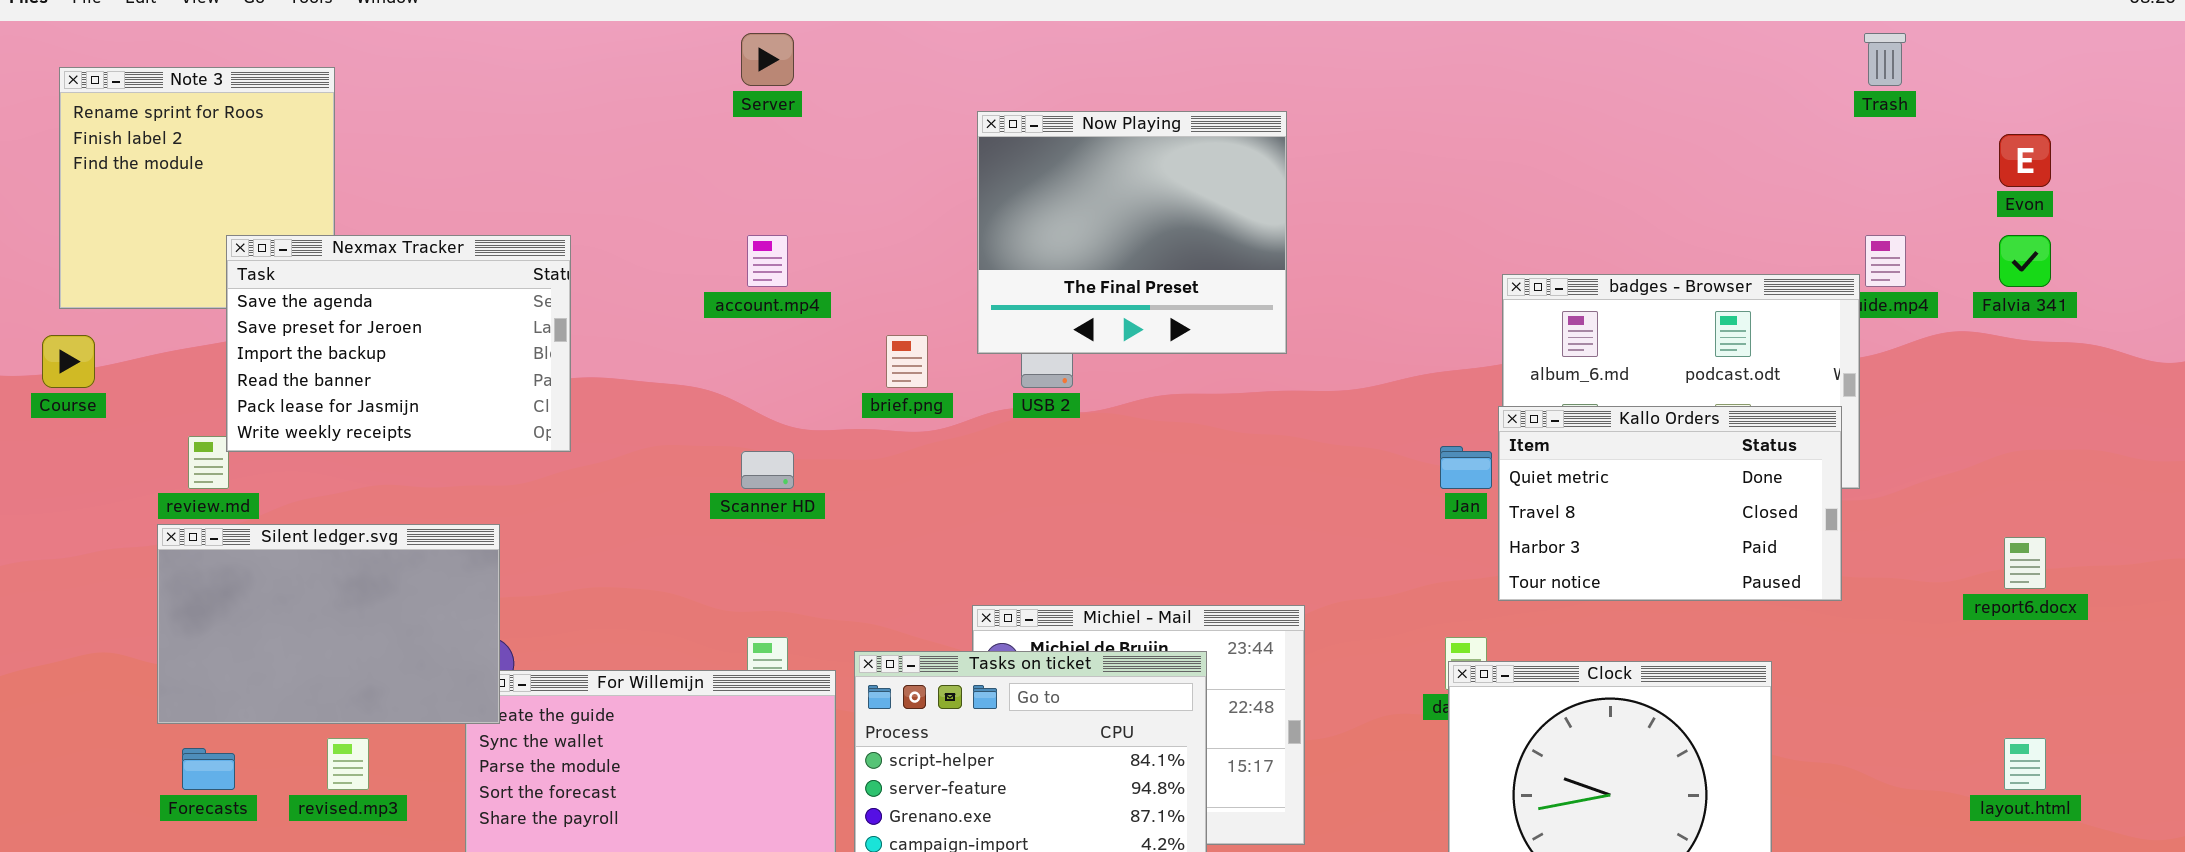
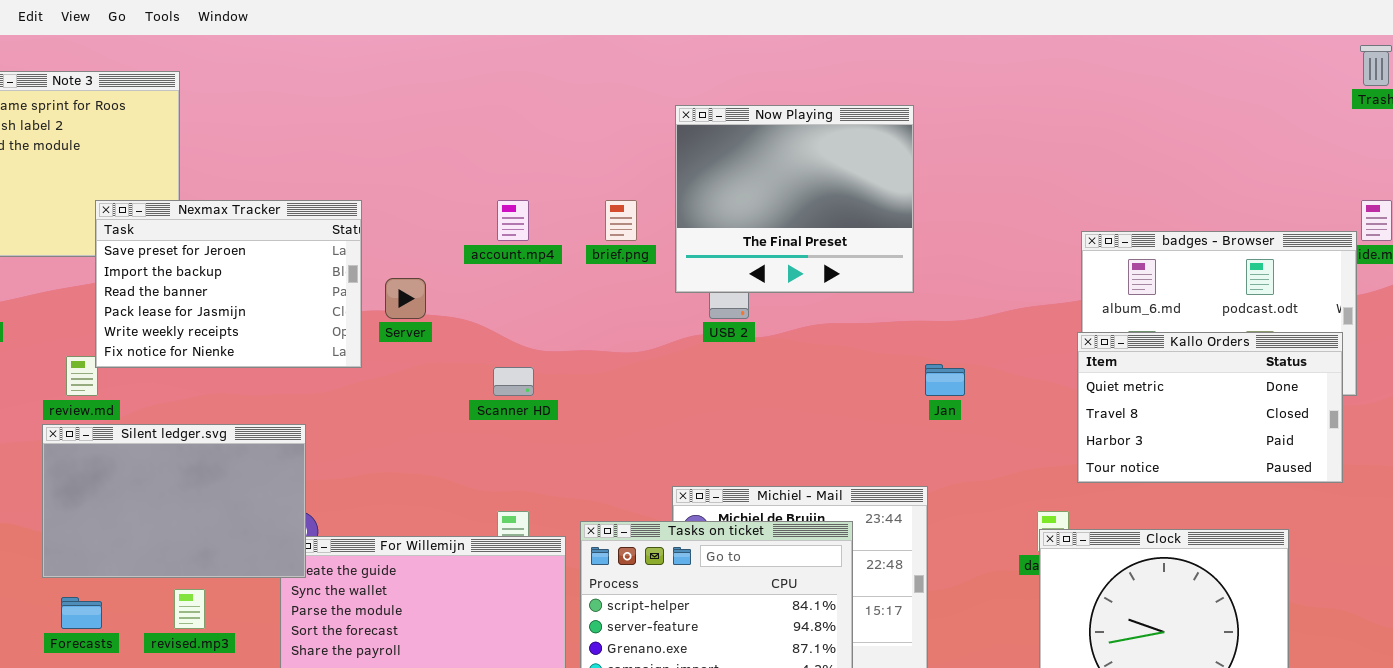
Server: [741,33,794,86] -> [385,278,426,319], moved
Nexmax Tracker: [226,235,571,452] -> [95,200,362,368], scrolled down 1 row
brief.png: [886,335,928,388] -> [605,200,637,241], moved
Jan: [1440,446,1492,489] -> [925,364,965,396], moved

